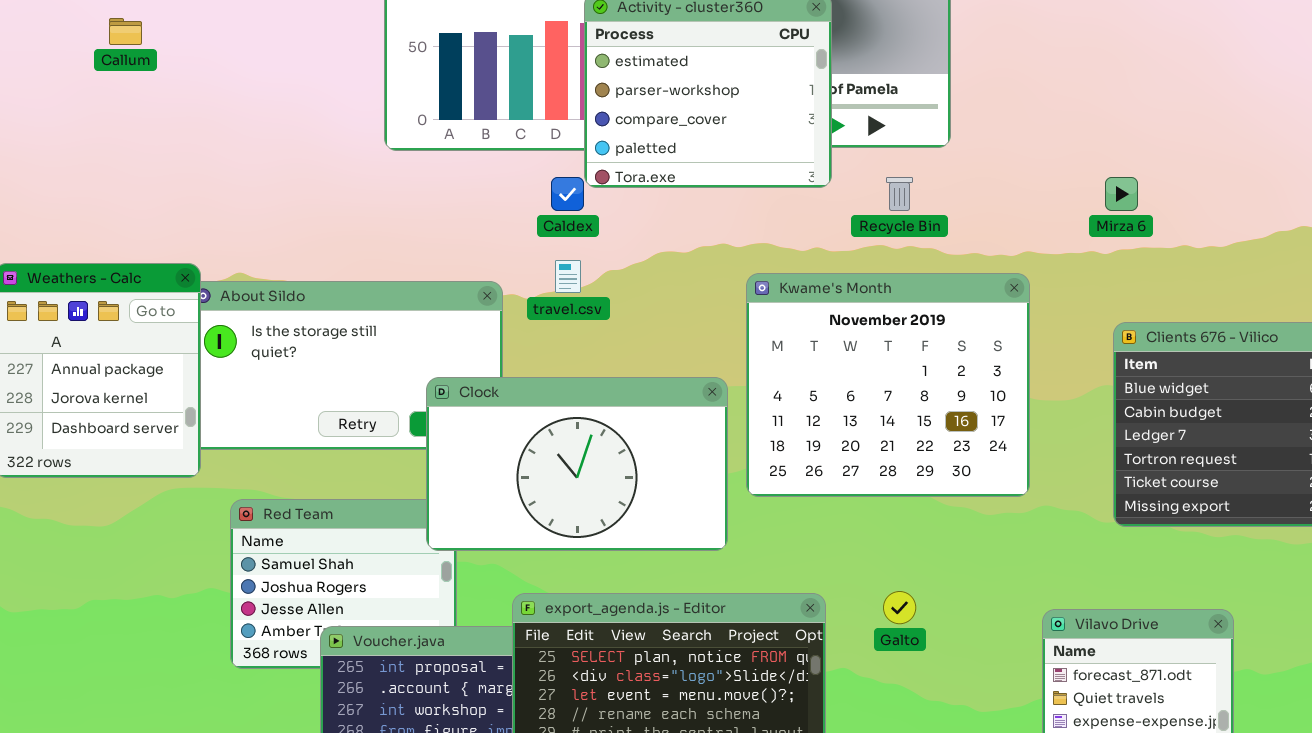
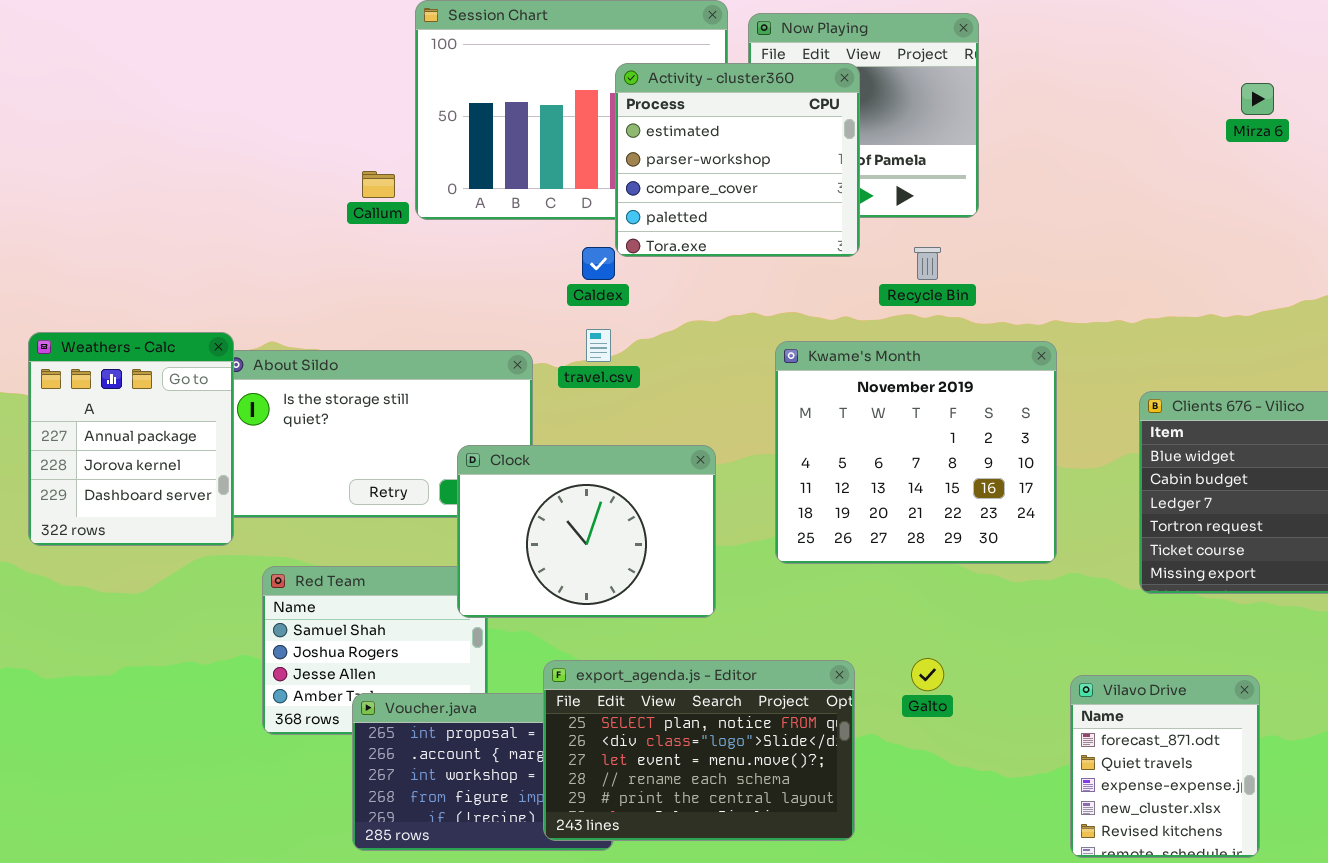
Callum: [109,18,142,45] -> [362,171,395,198], moved
Mirza 6: [1105,177,1138,211] -> [1241,83,1274,115], moved
Clock: [426,377,728,551] -> [457,445,716,618], resized

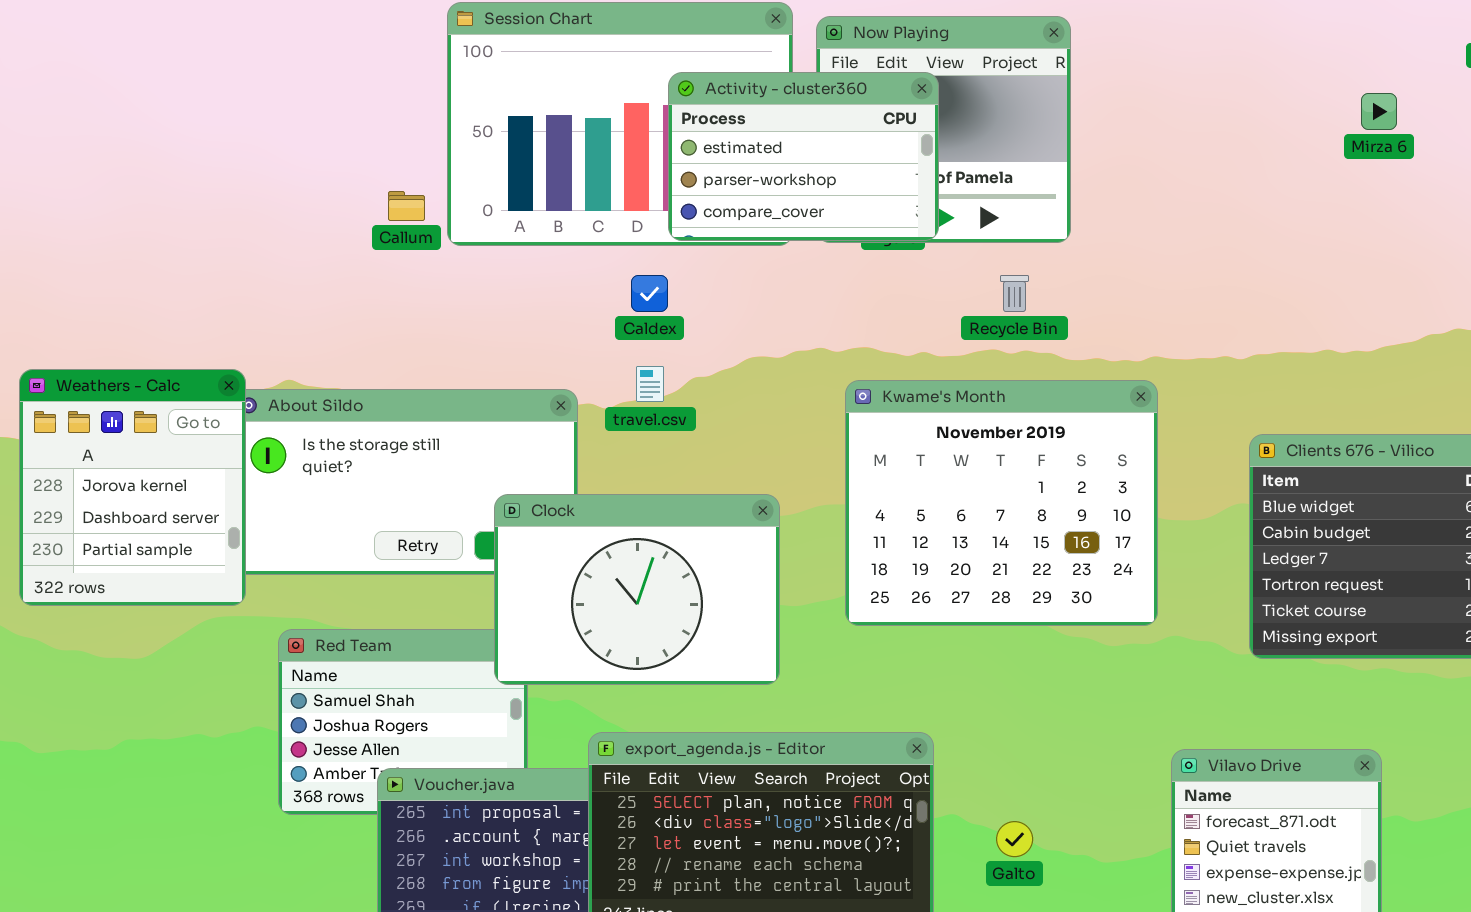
Activity - cluster360: [615,63,860,257] -> [668,72,939,241], resized
Weathers - Calc: [28,332,234,546] -> [19,369,246,606], scrolled down 1 row
Galto: [911,658,944,691] -> [996,821,1033,857], moved

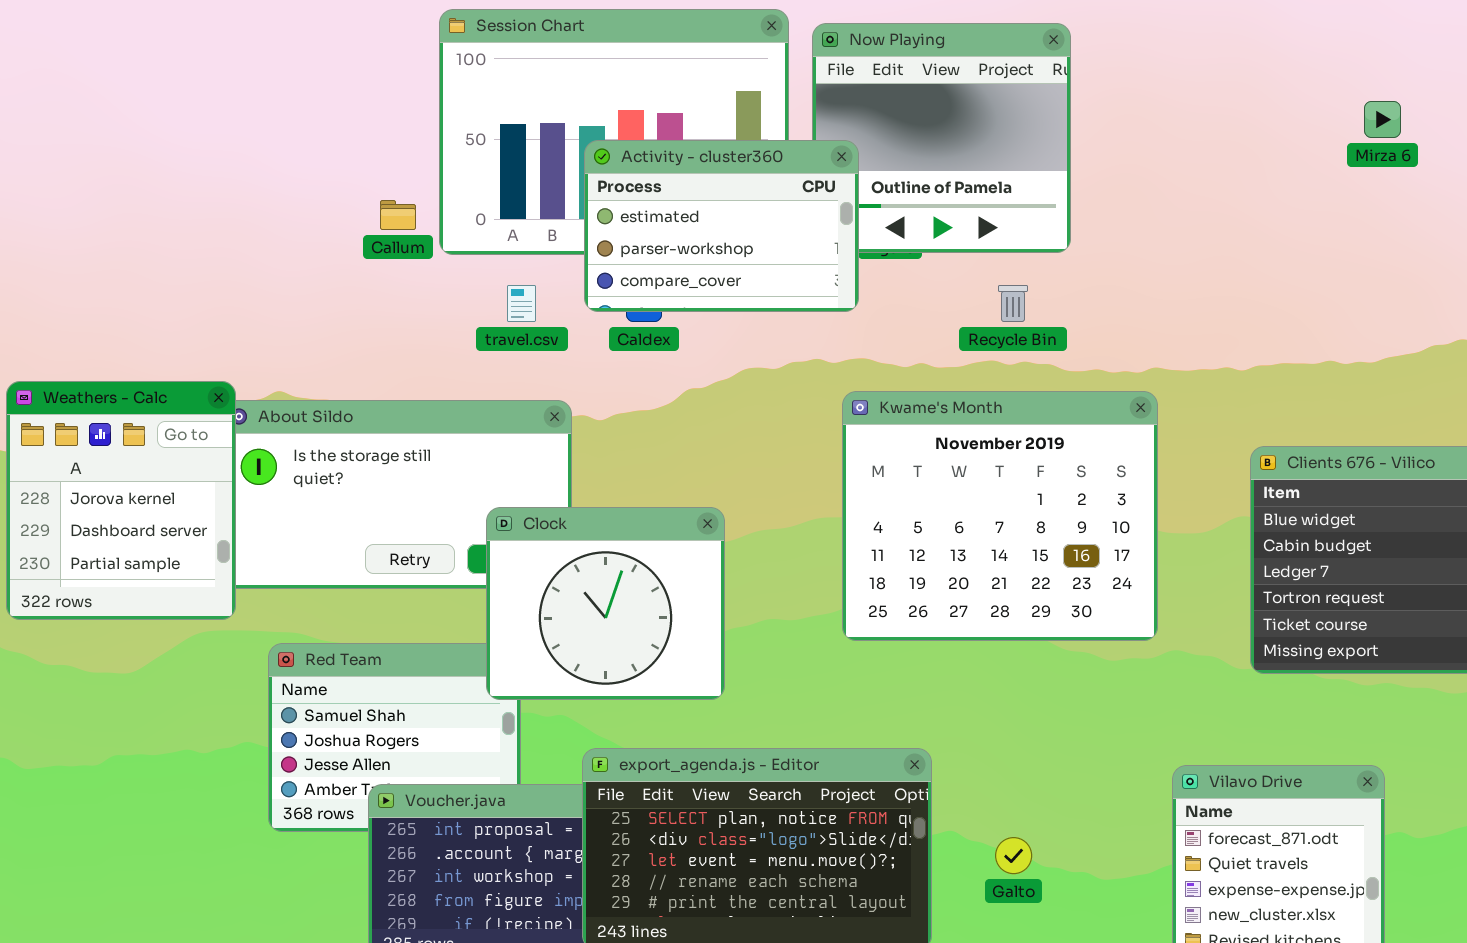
Activity - cluster360: [668,72,939,241] -> [584,140,859,312], moved
travel.csv: [636,366,664,402] -> [507,285,536,322], moved
Clock: [494,494,780,685] -> [486,507,725,700], resized

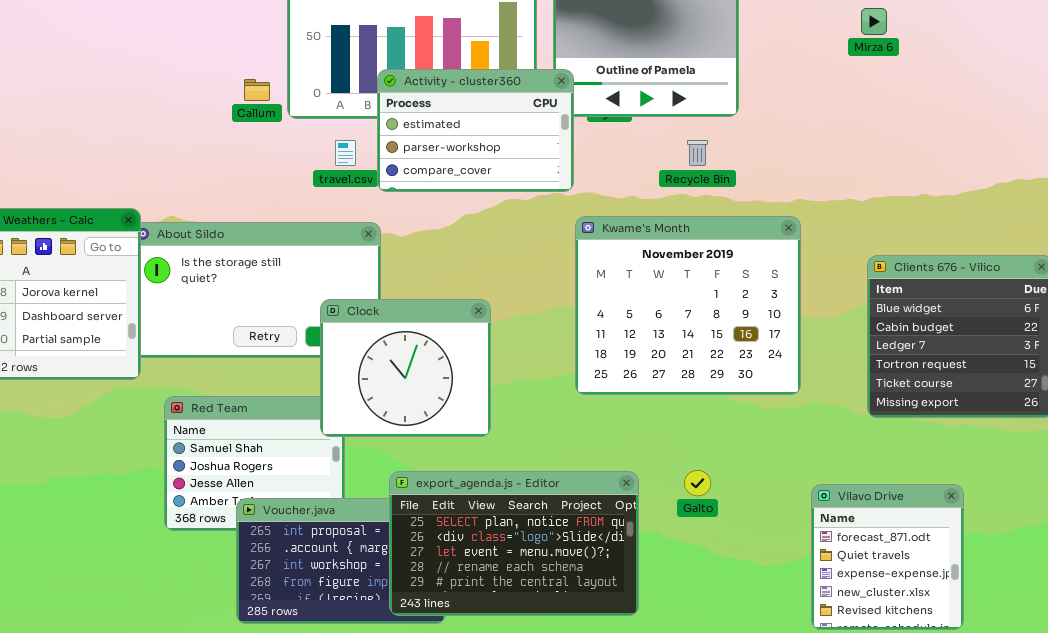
Mirza 6: [1364,101,1401,138] -> [861,8,887,35], moved
Activity - cluster360: [584,140,859,312] -> [377,69,574,192], moved
Galto: [995,837,1032,874] -> [684,470,711,496], moved

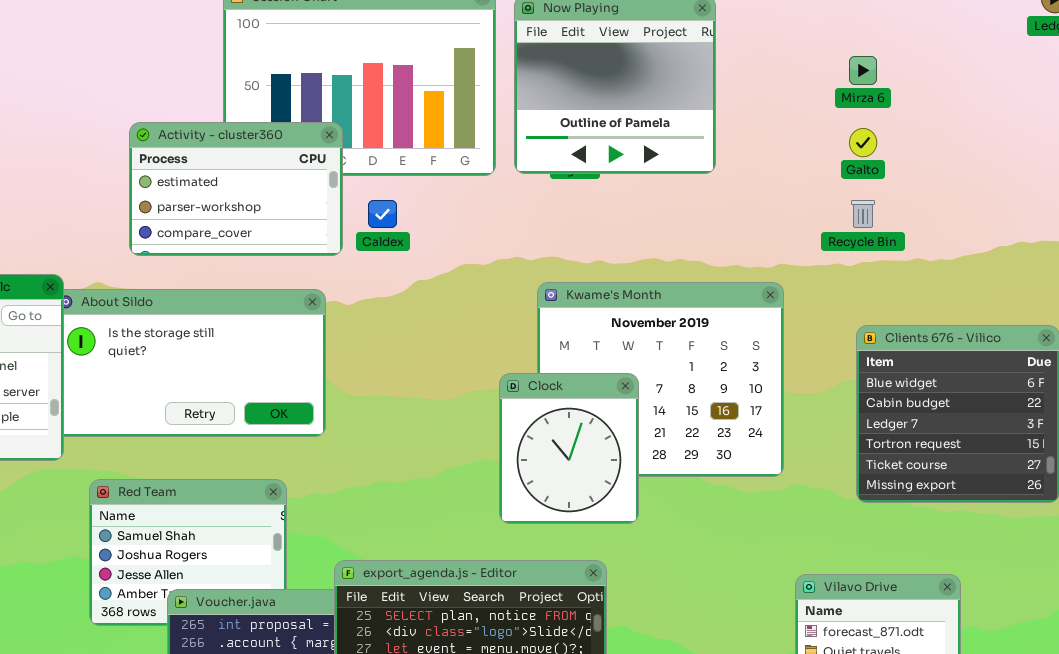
Activity - cluster360: [377,69,574,192] -> [129,122,343,256], moved
Recycle Bin: [687,140,708,166] -> [851,200,875,228], moved
Clock: [320,299,491,437] -> [499,373,639,524], moved, resized
Galto: [684,470,711,496] -> [849,128,877,157], moved

